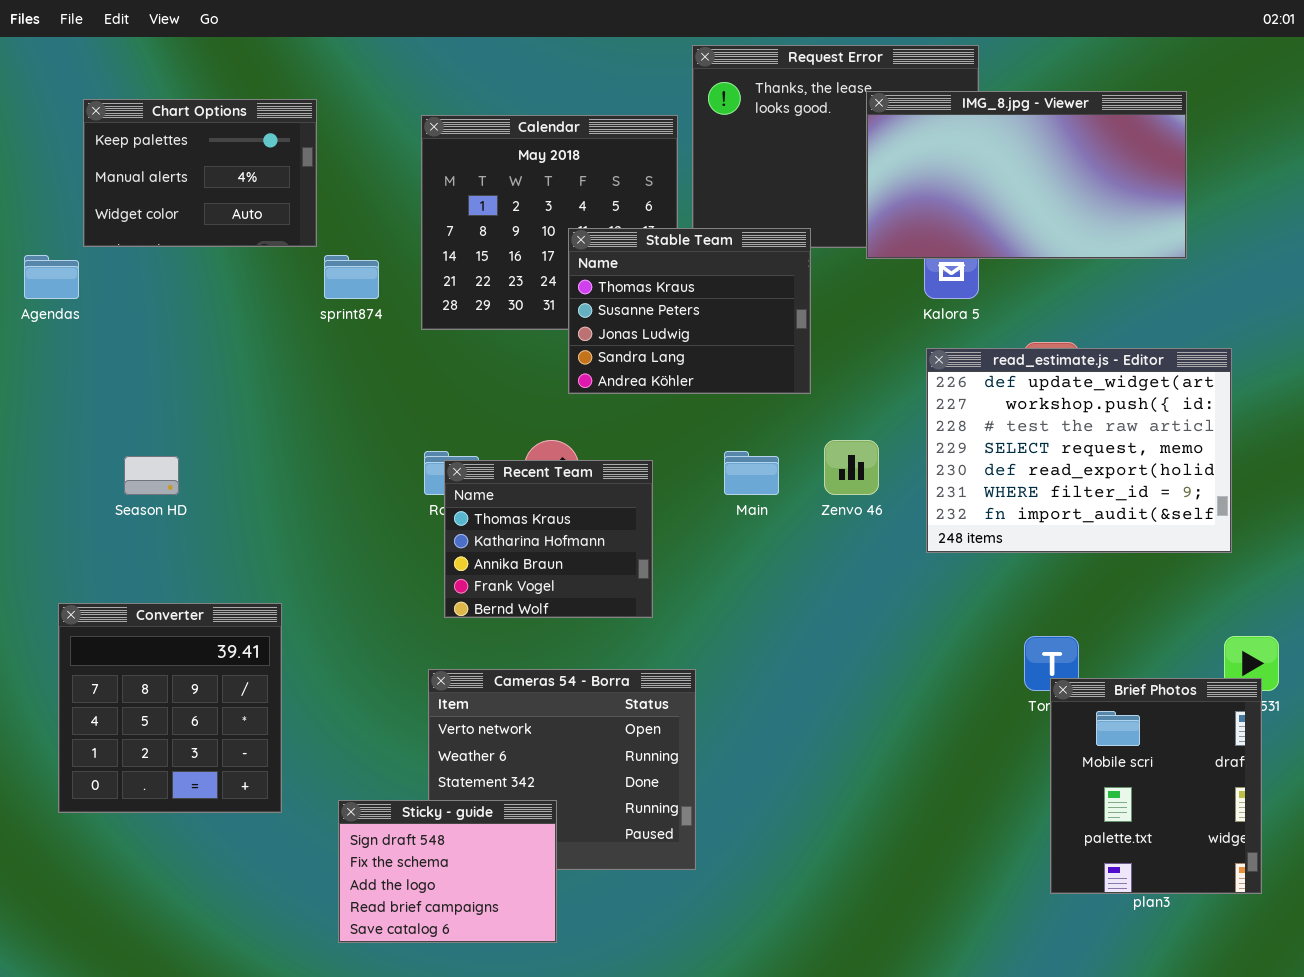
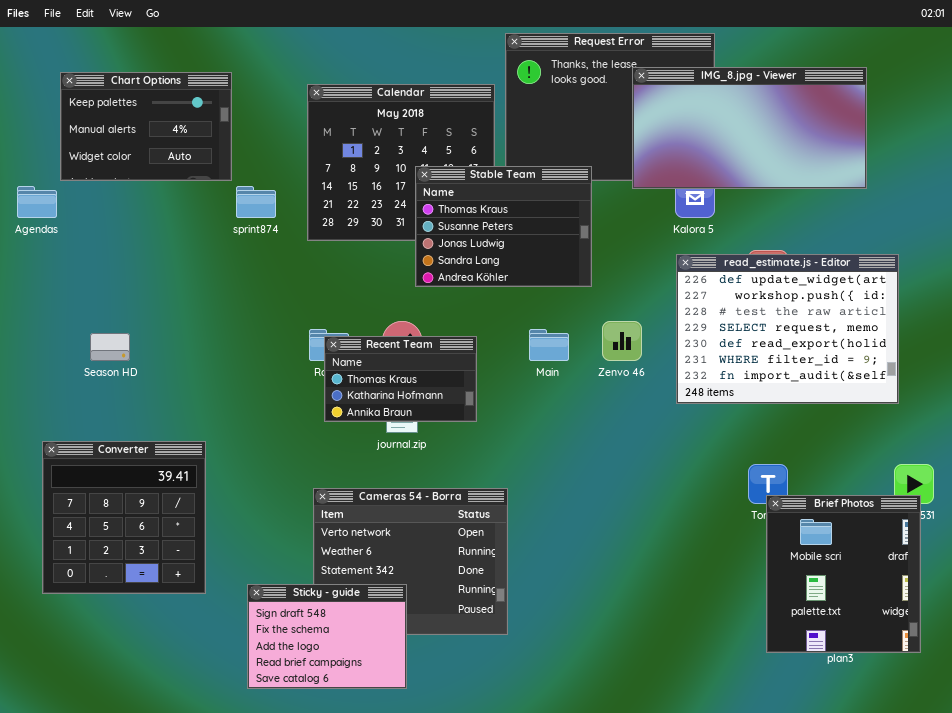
Recent Team: [444,460,653,618] -> [324,336,477,422], resized

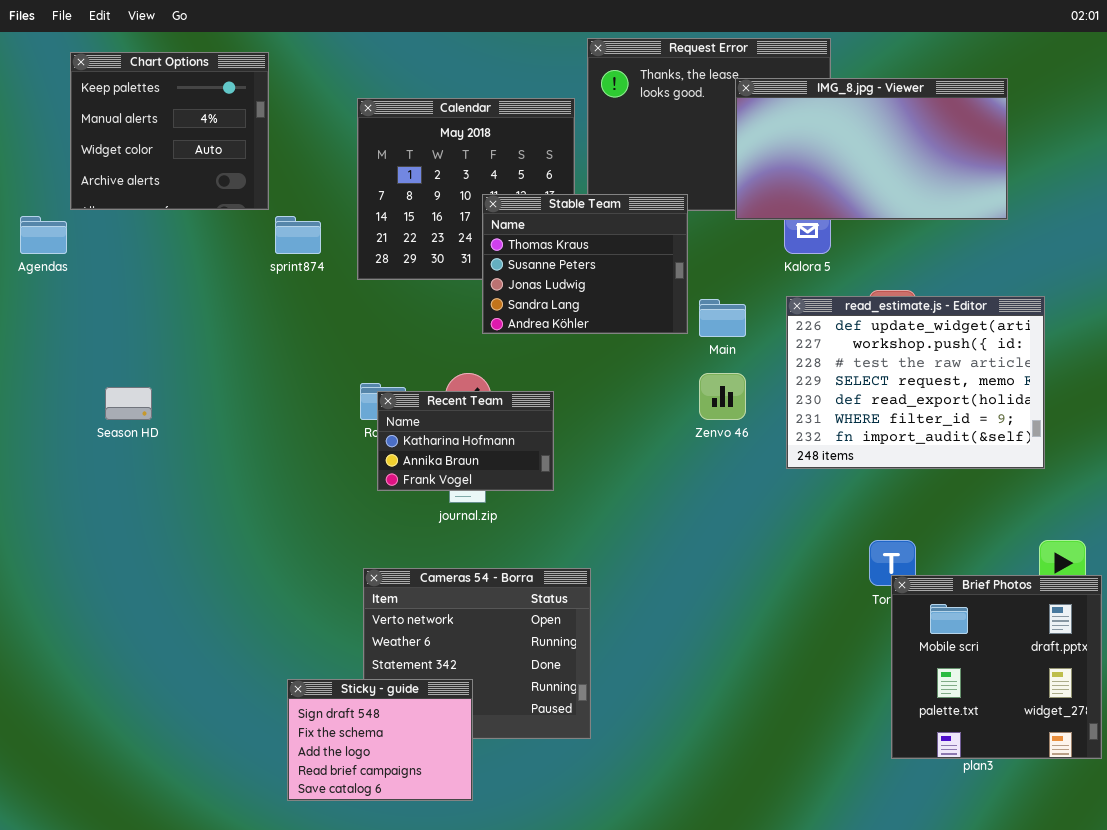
Chart Options: [60,72,232,181] -> [70,52,269,210], resized
Main: [529,329,569,361] -> [699,299,746,337], moved
Recent Team: [324,336,477,422] -> [377,391,554,491], scrolled down 1 row
Converter: [42,441,206,594] -> none, closed
Brief Photos: [766,495,921,653] -> [891,575,1102,759], resized

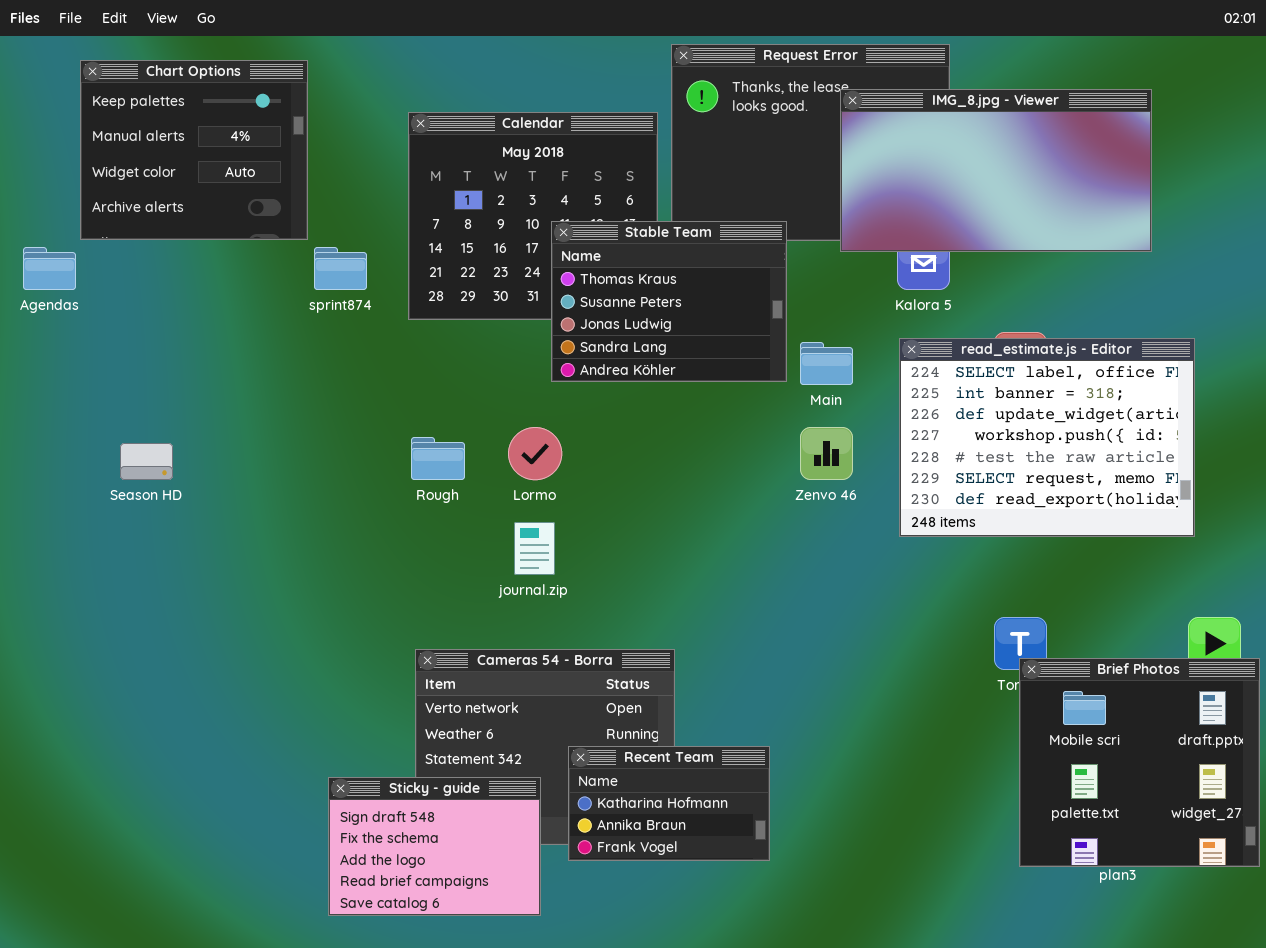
read_estimate.js - Editor: [786,296,1045,469] -> [899,338,1195,537], scrolled up 2 rows
Recent Team: [377,391,554,491] -> [568,746,770,861], moved

